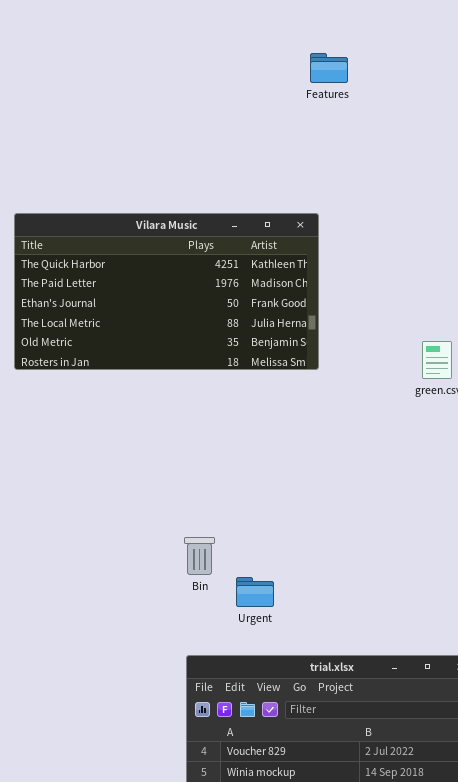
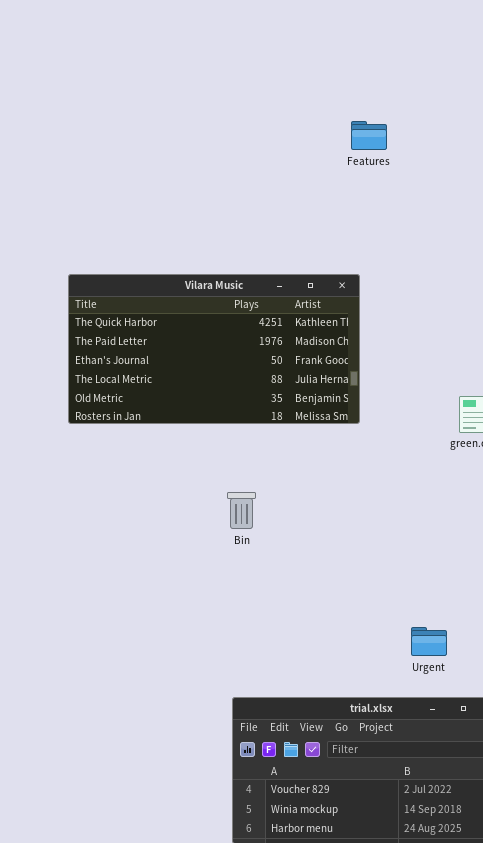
Bin: [184,537,215,575] -> [227,492,256,529], moved
Urgent: [236,577,274,607] -> [411,627,447,656], moved

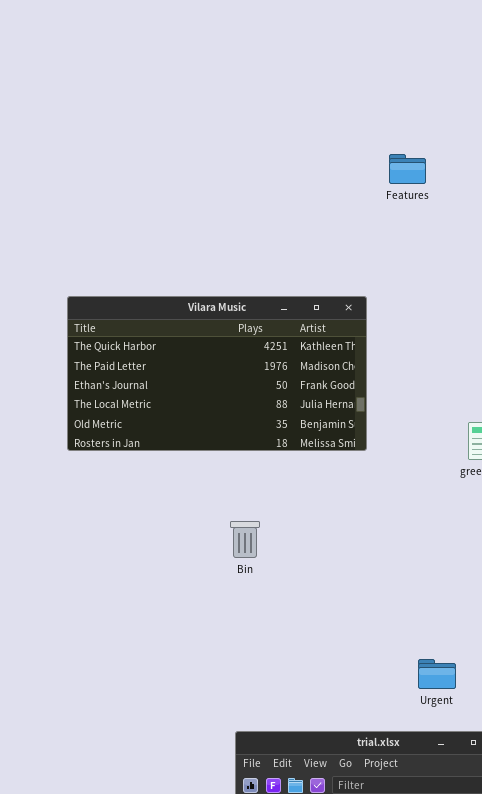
Features: [351,121,387,150] -> [389,154,426,184], moved

